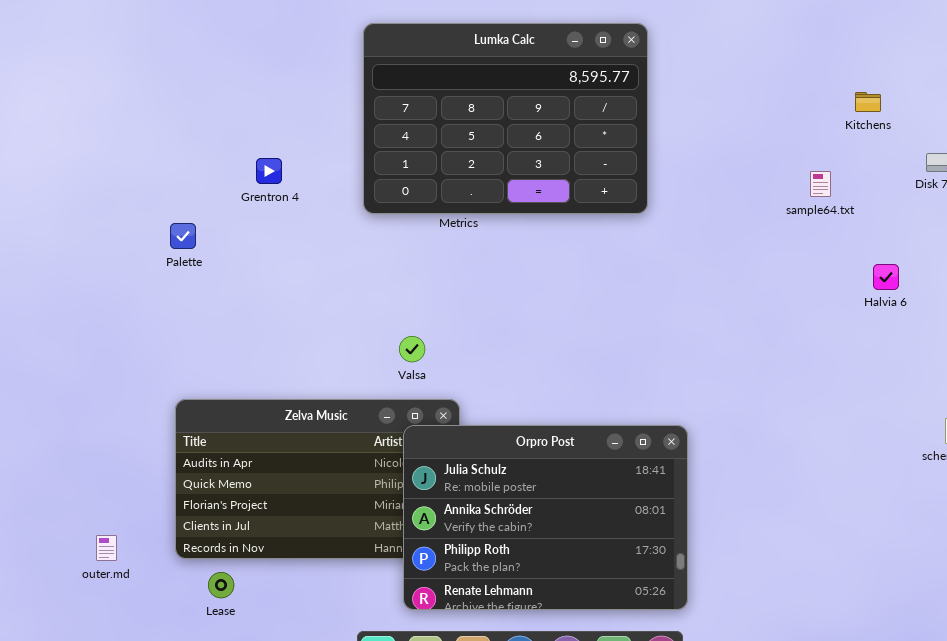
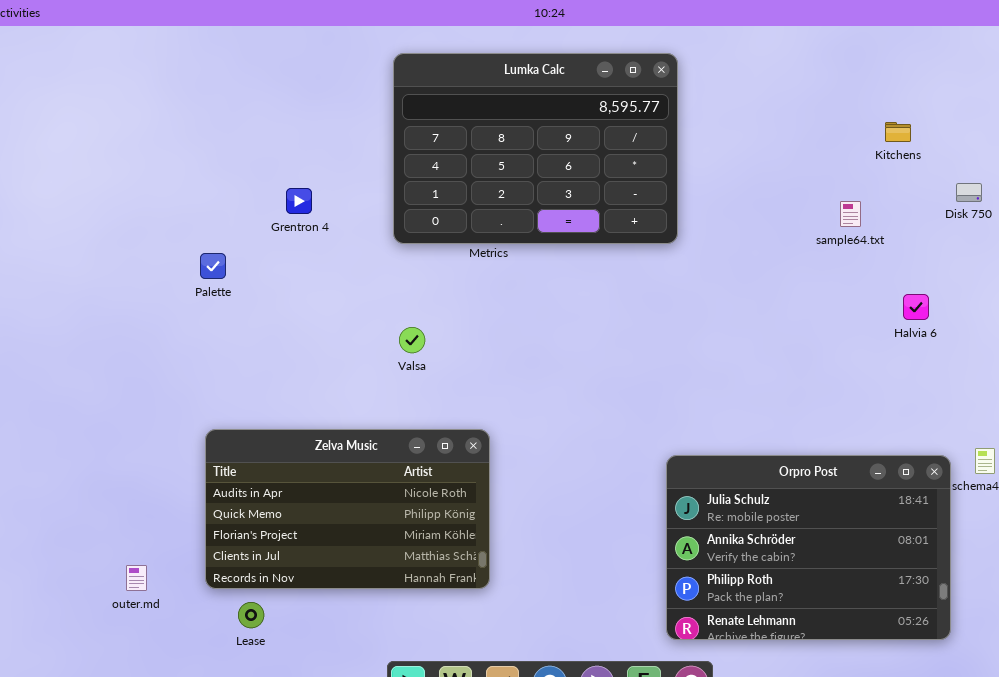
Valsa: [399,336,425,362] -> [399,327,425,353], moved
Orpro Post: [403,425,688,610] -> [666,455,951,640], moved

